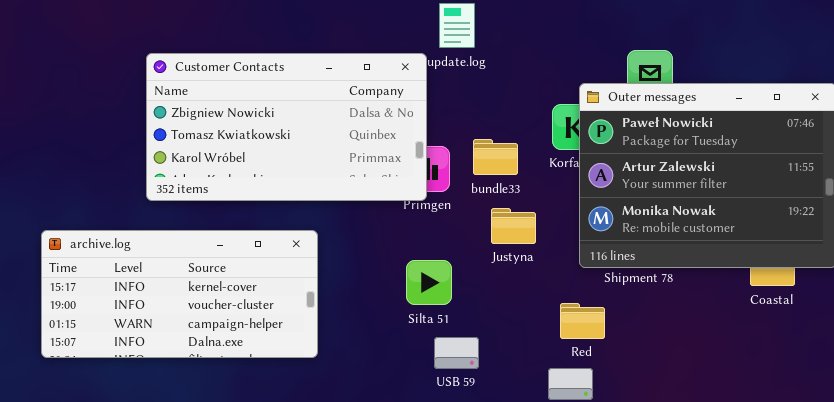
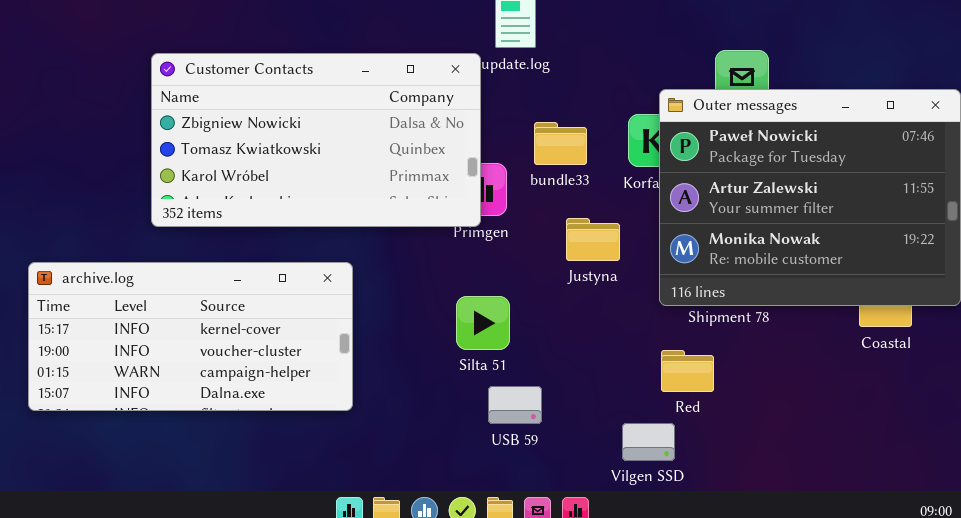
bundle33: [473,139,518,175] -> [534,122,587,165], moved
Justyna: [491,208,536,244] -> [566,218,620,261], moved
Red: [560,303,605,339] -> [661,350,714,392], moved

